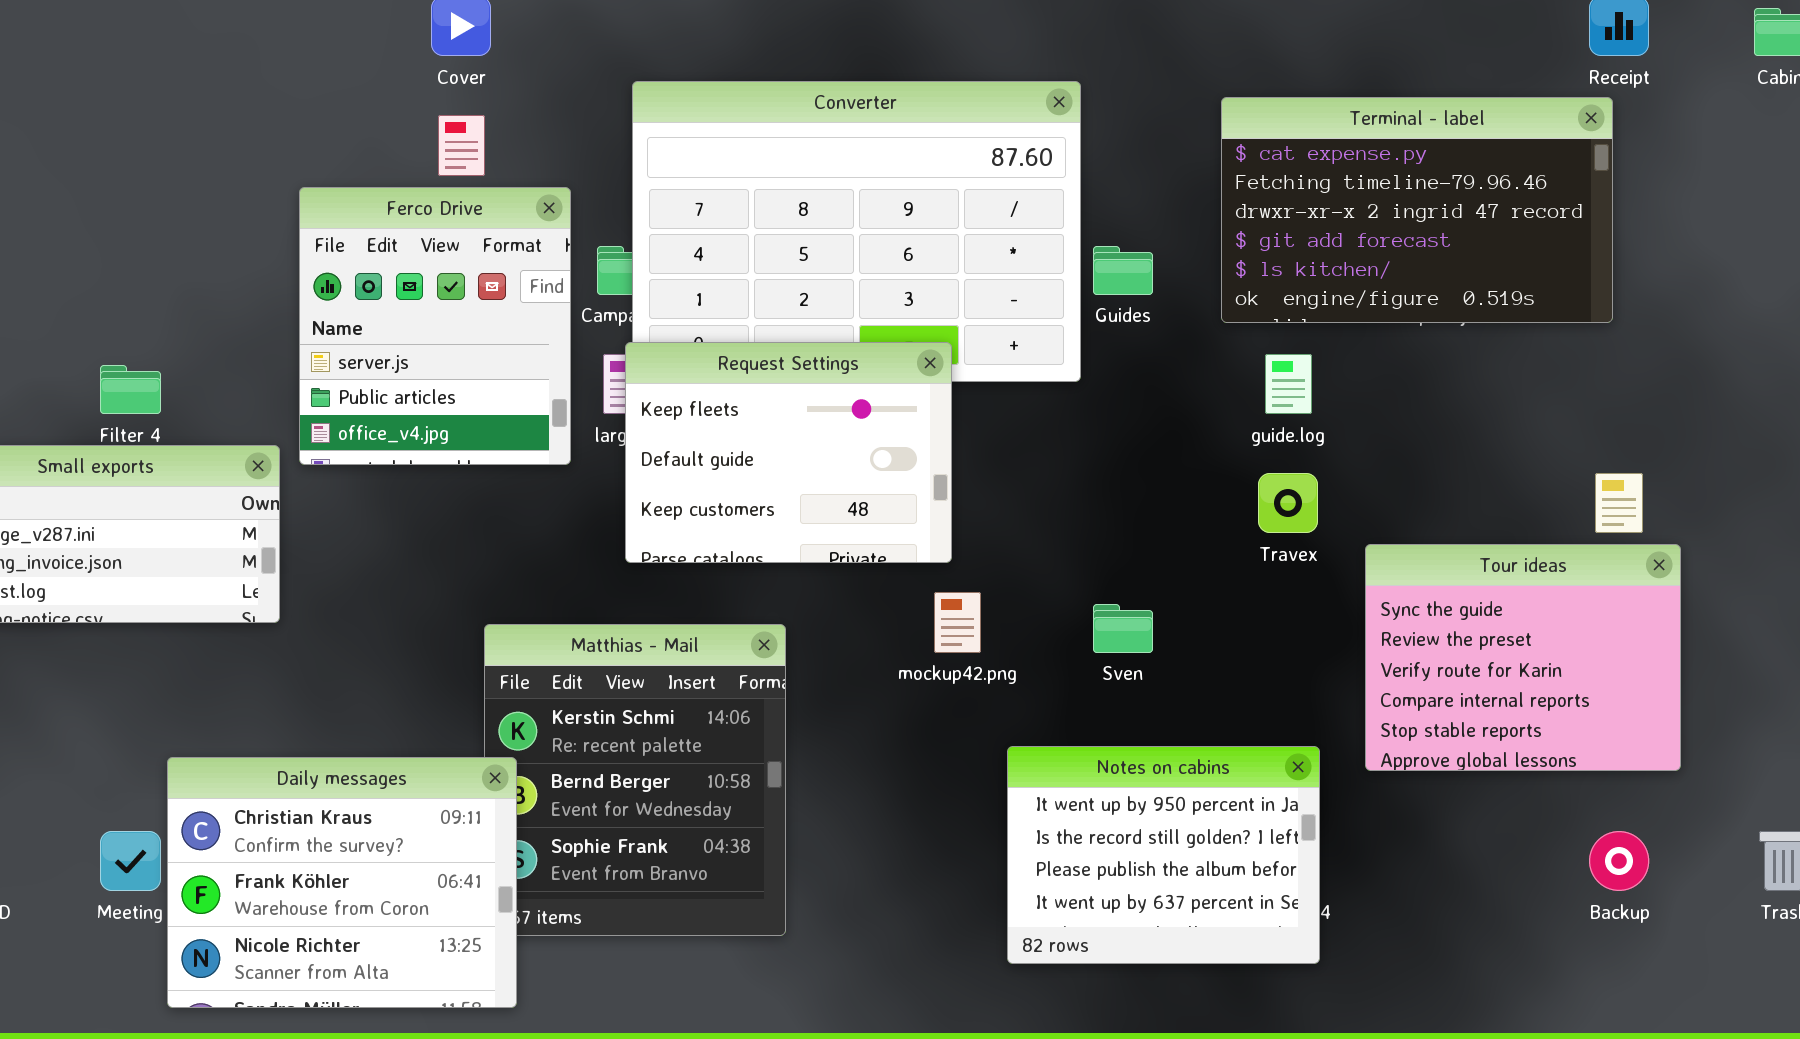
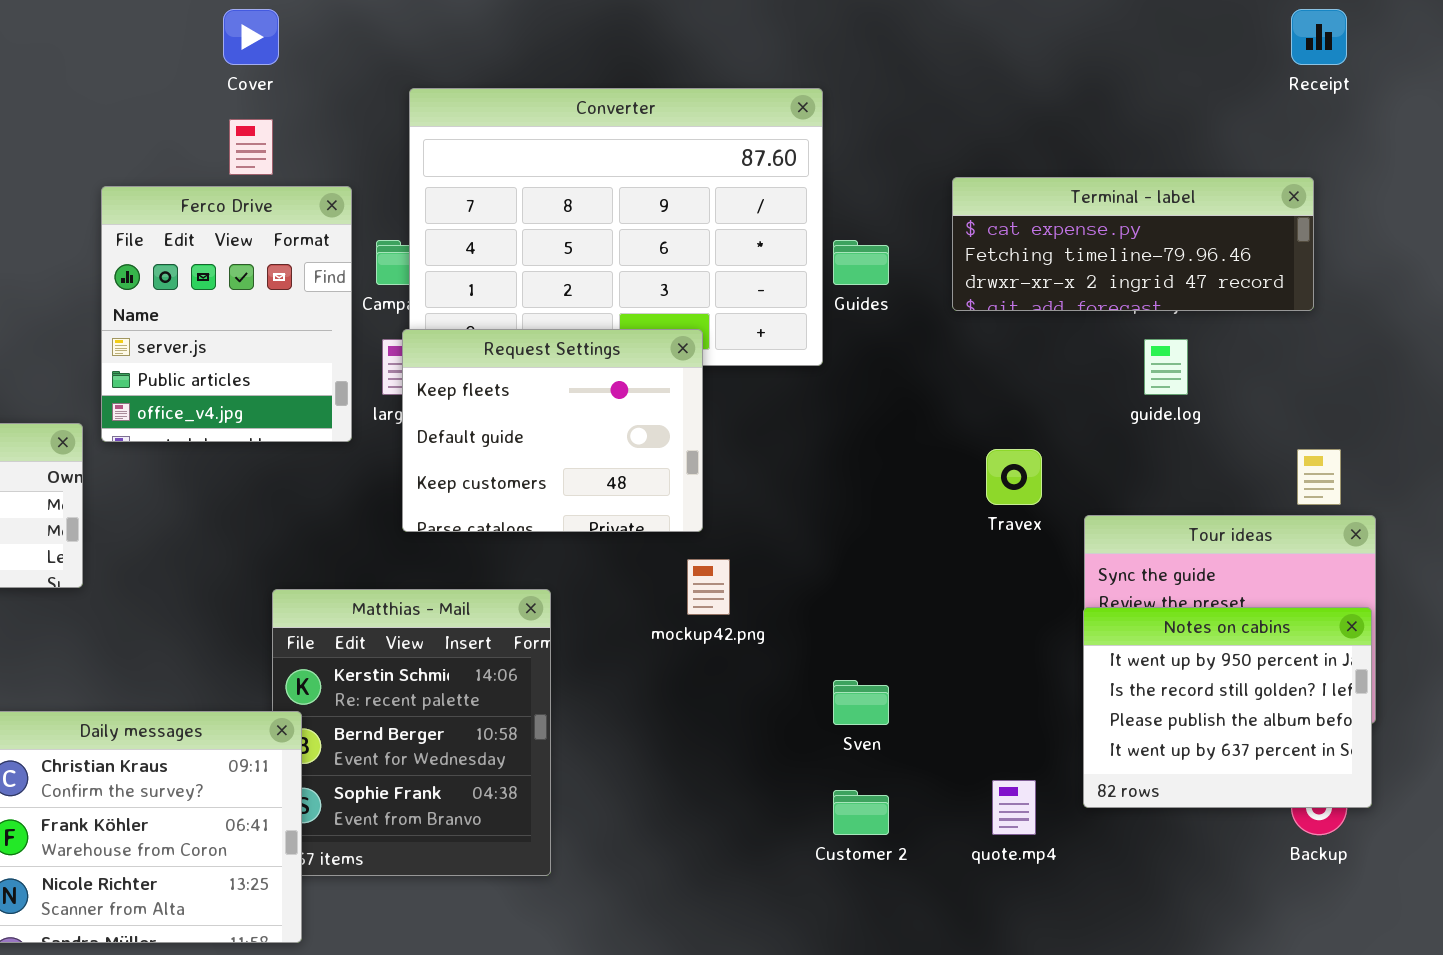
Terminal - label: [1221,97,1613,323] -> [952,177,1314,311], resized
guide.log: [1265,354,1312,414] -> [1144,339,1188,395], moved
Sven: [1093,604,1153,653] -> [833,680,889,725], moved
Notes on cabins: [1007,746,1320,964] -> [1083,607,1372,808], moved

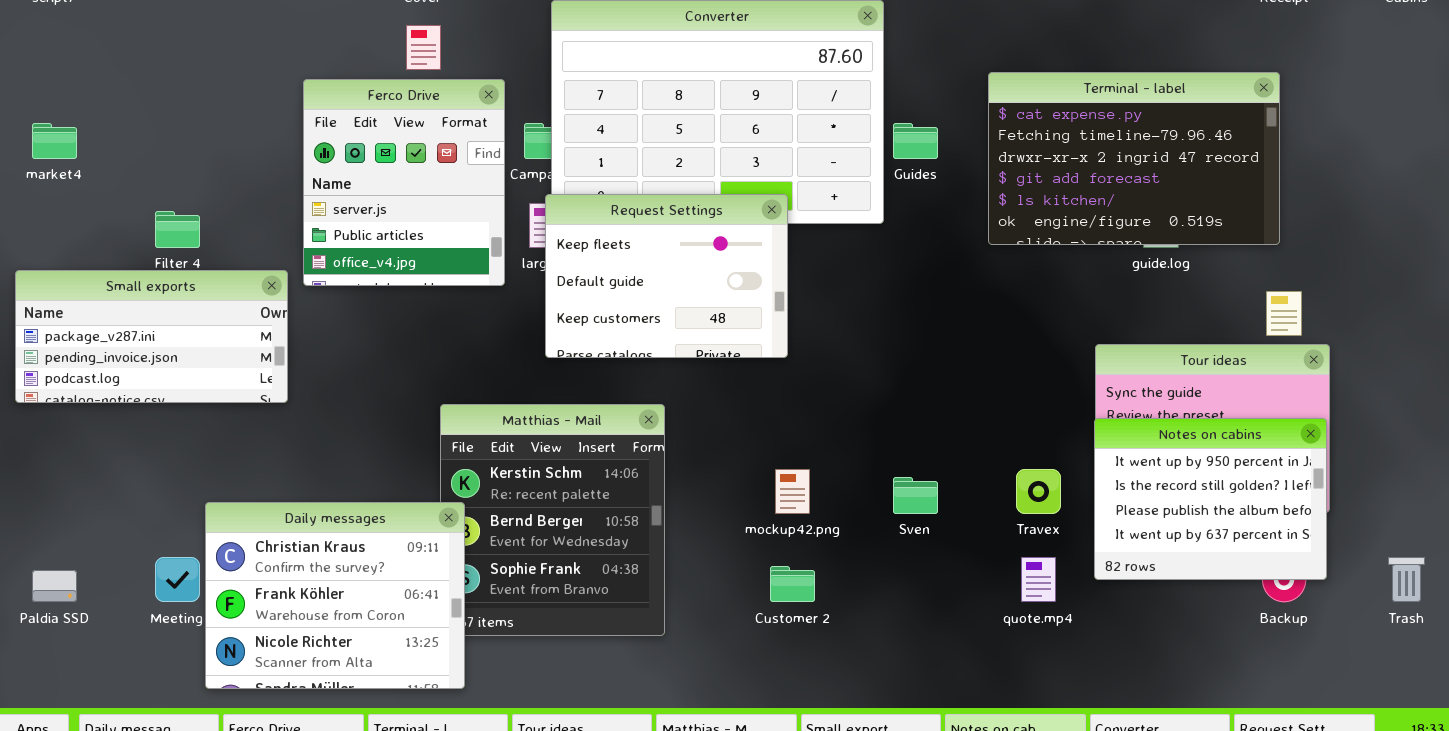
Terminal - label: [952,177,1314,311] -> [988,72,1280,245], resized
Travex: [986,449,1042,505] -> [1016,469,1061,514], moved
mockup42.png: [687,559,730,615] -> [775,469,810,514], moved
Customer 2: [833,790,889,835] -> [770,566,815,602], moved

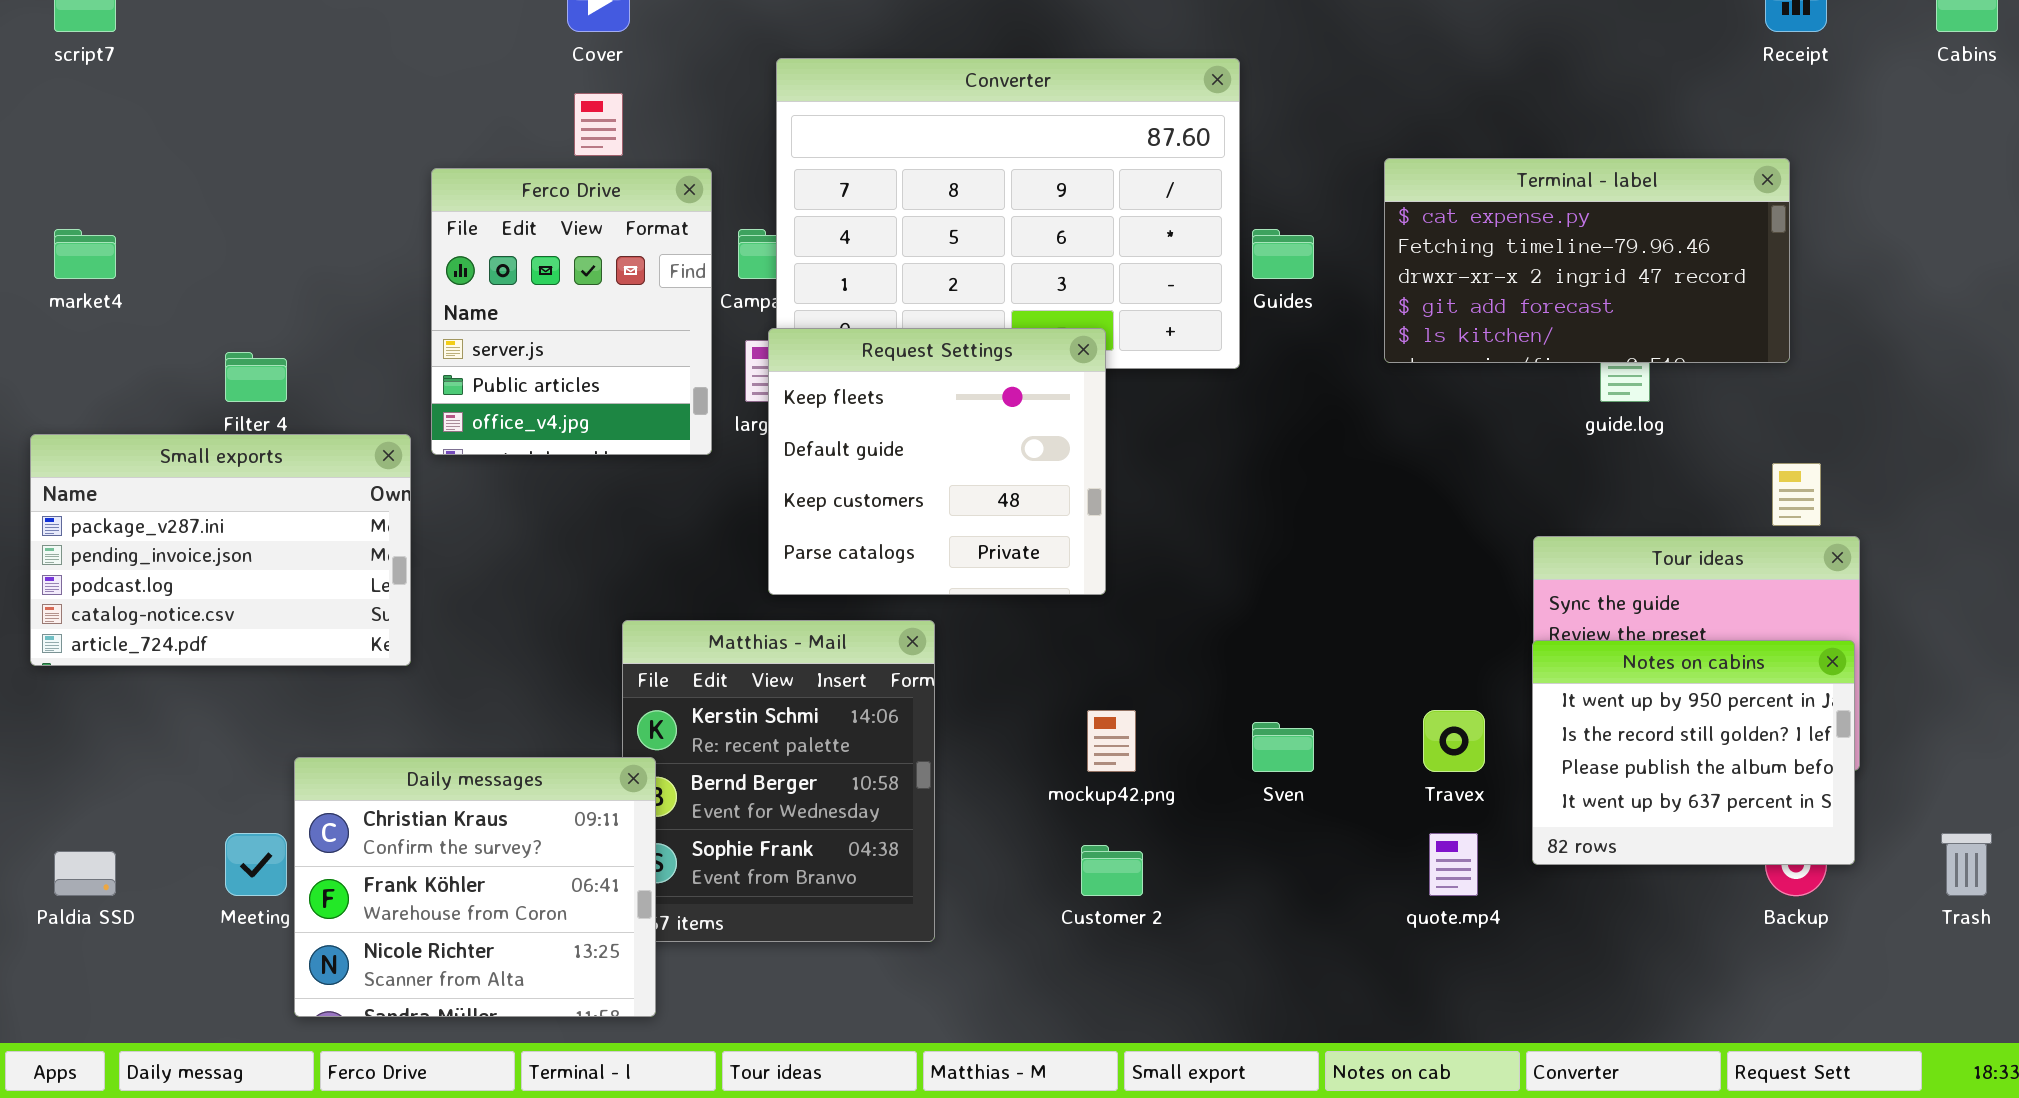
Terminal - label: [988,72,1280,245] -> [1384,158,1790,363], resized
Request Settings: [545,194,788,358] -> [768,328,1106,595], resized
Small exports: [15,270,288,403] -> [30,434,411,666], resized

